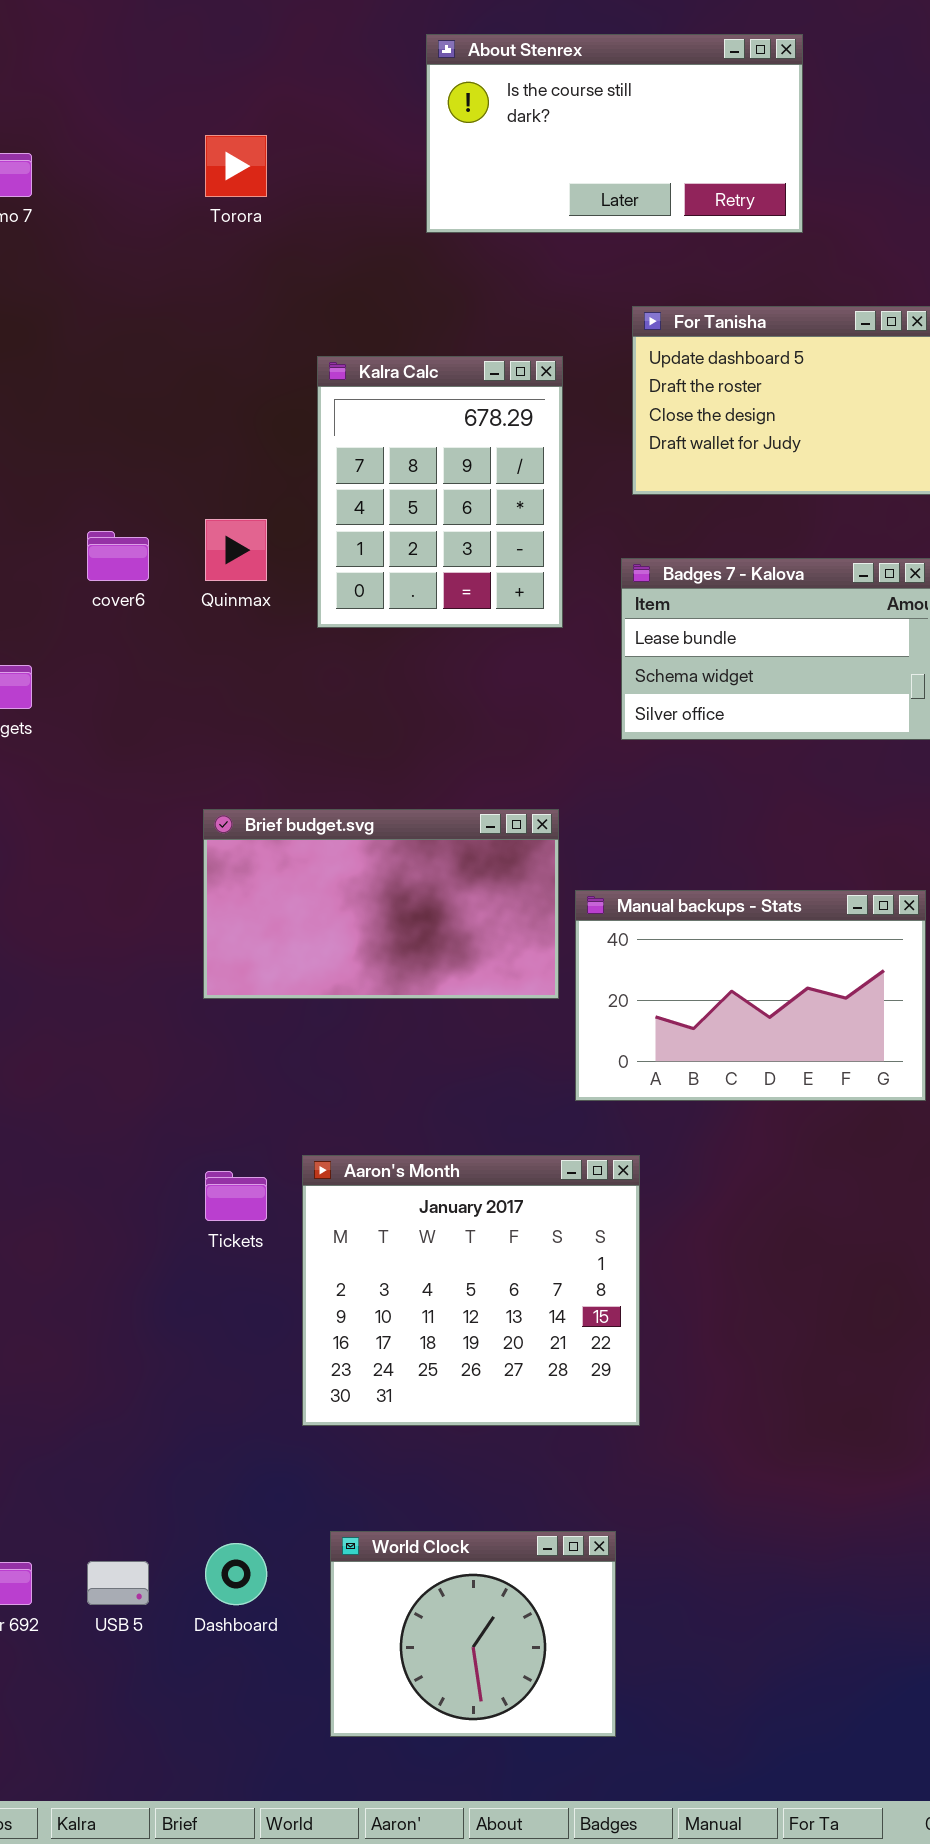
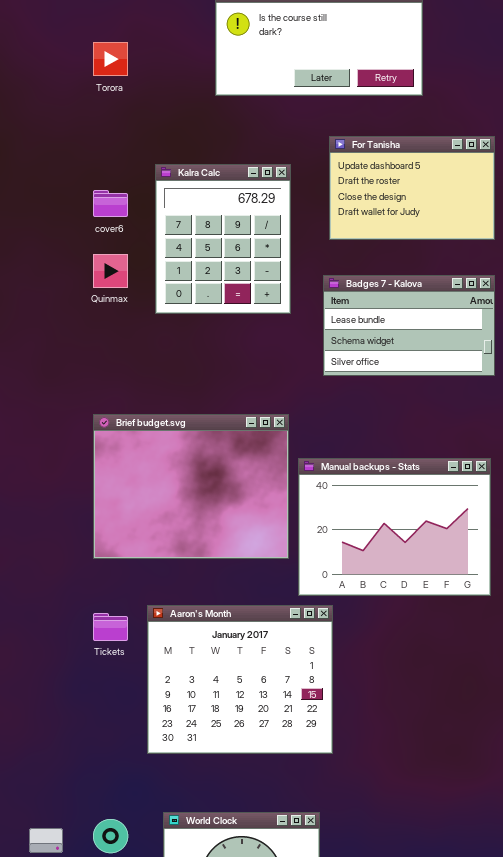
cover6: [87,531,149,581] -> [93,190,128,217], moved
Brief budget.svg: [203,809,559,999] -> [93,414,289,559], resized
Manual backups - Stats: [575,890,926,1101] -> [298,458,491,596], resized

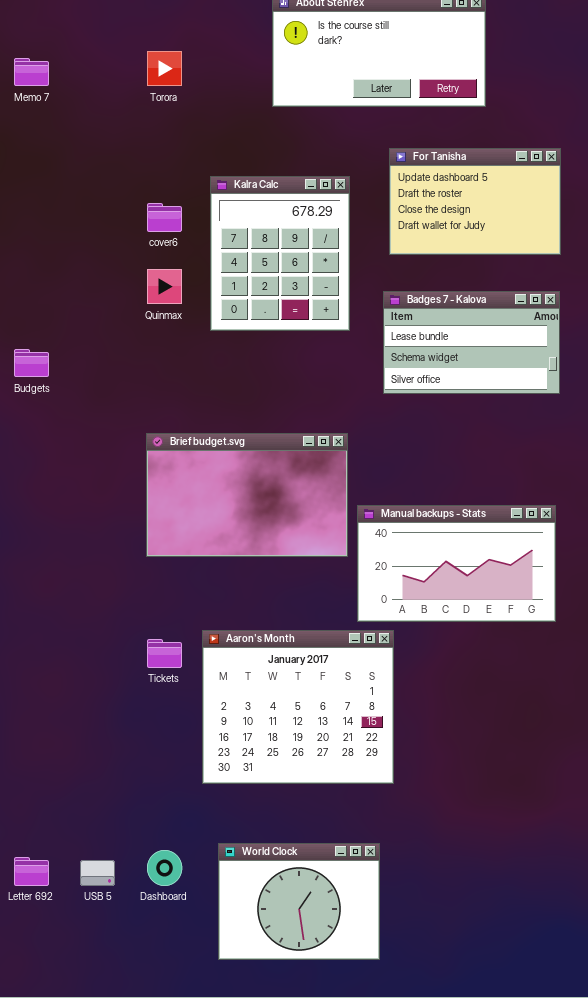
Brief budget.svg: [93,414,289,559] -> [146,433,348,557], resized
Manual backups - Stats: [298,458,491,596] -> [357,505,556,622], resized

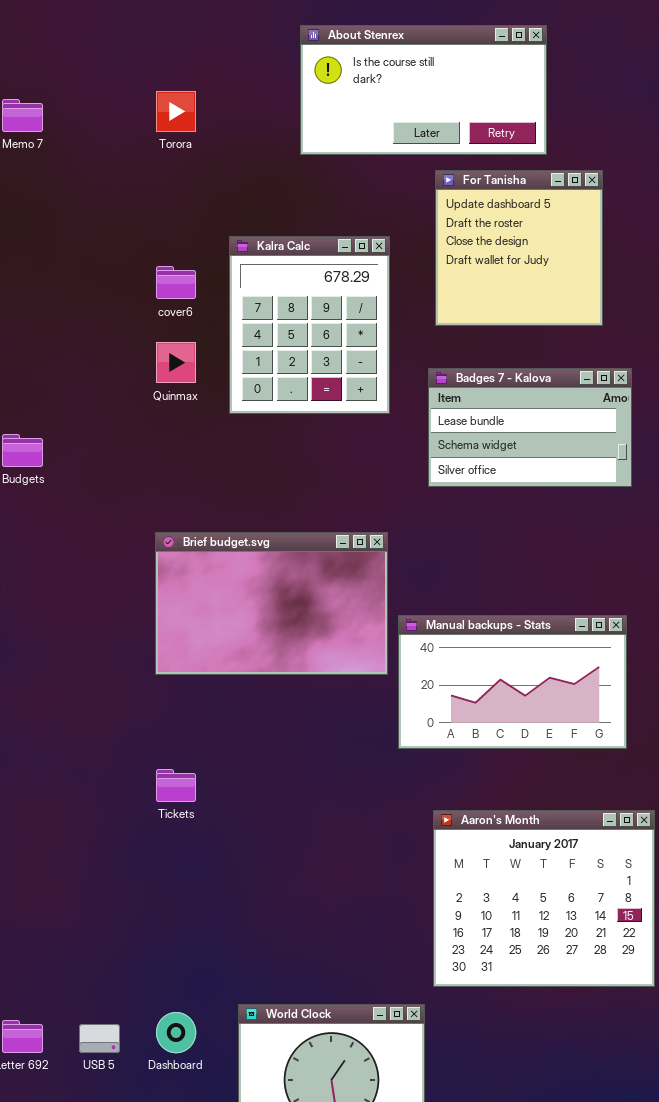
For Tanisha: [389,148,561,255] -> [435,170,603,326], resized
Aaron's Month: [202,630,394,784] -> [433,810,655,987], moved

